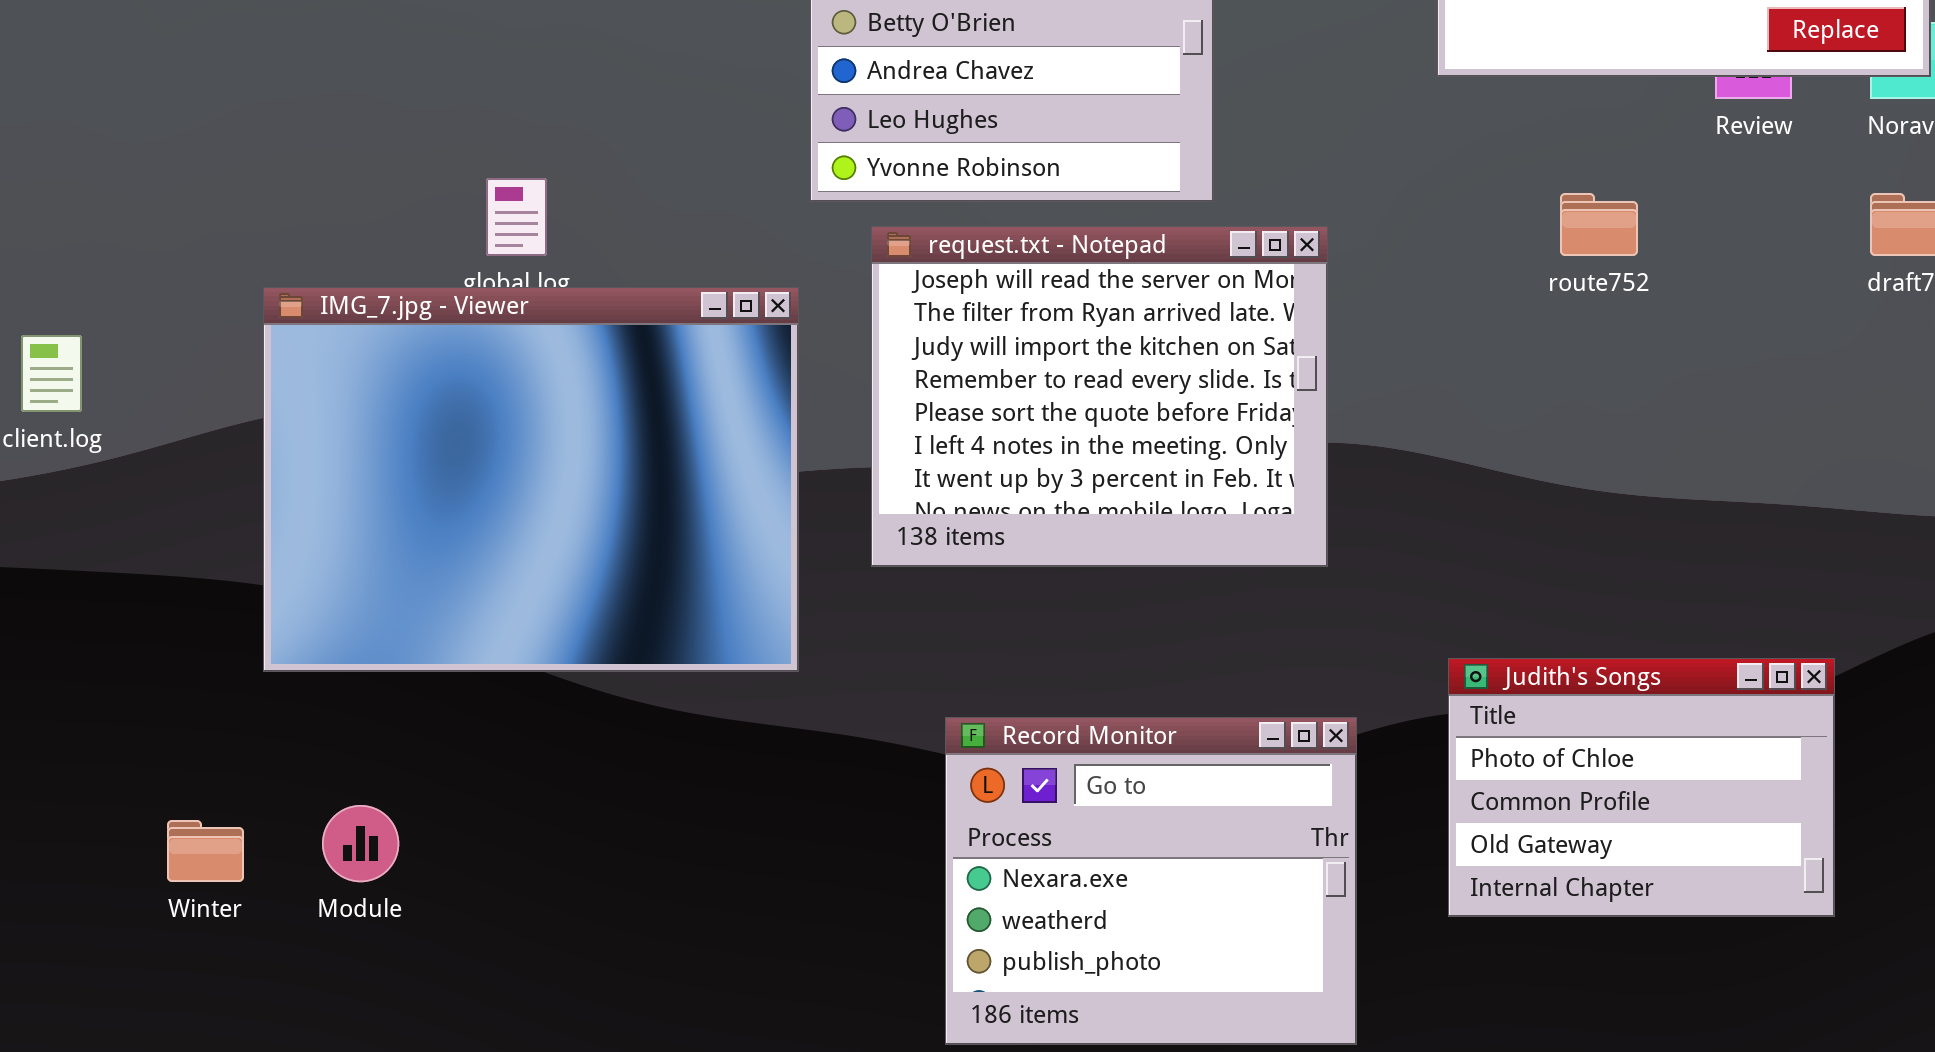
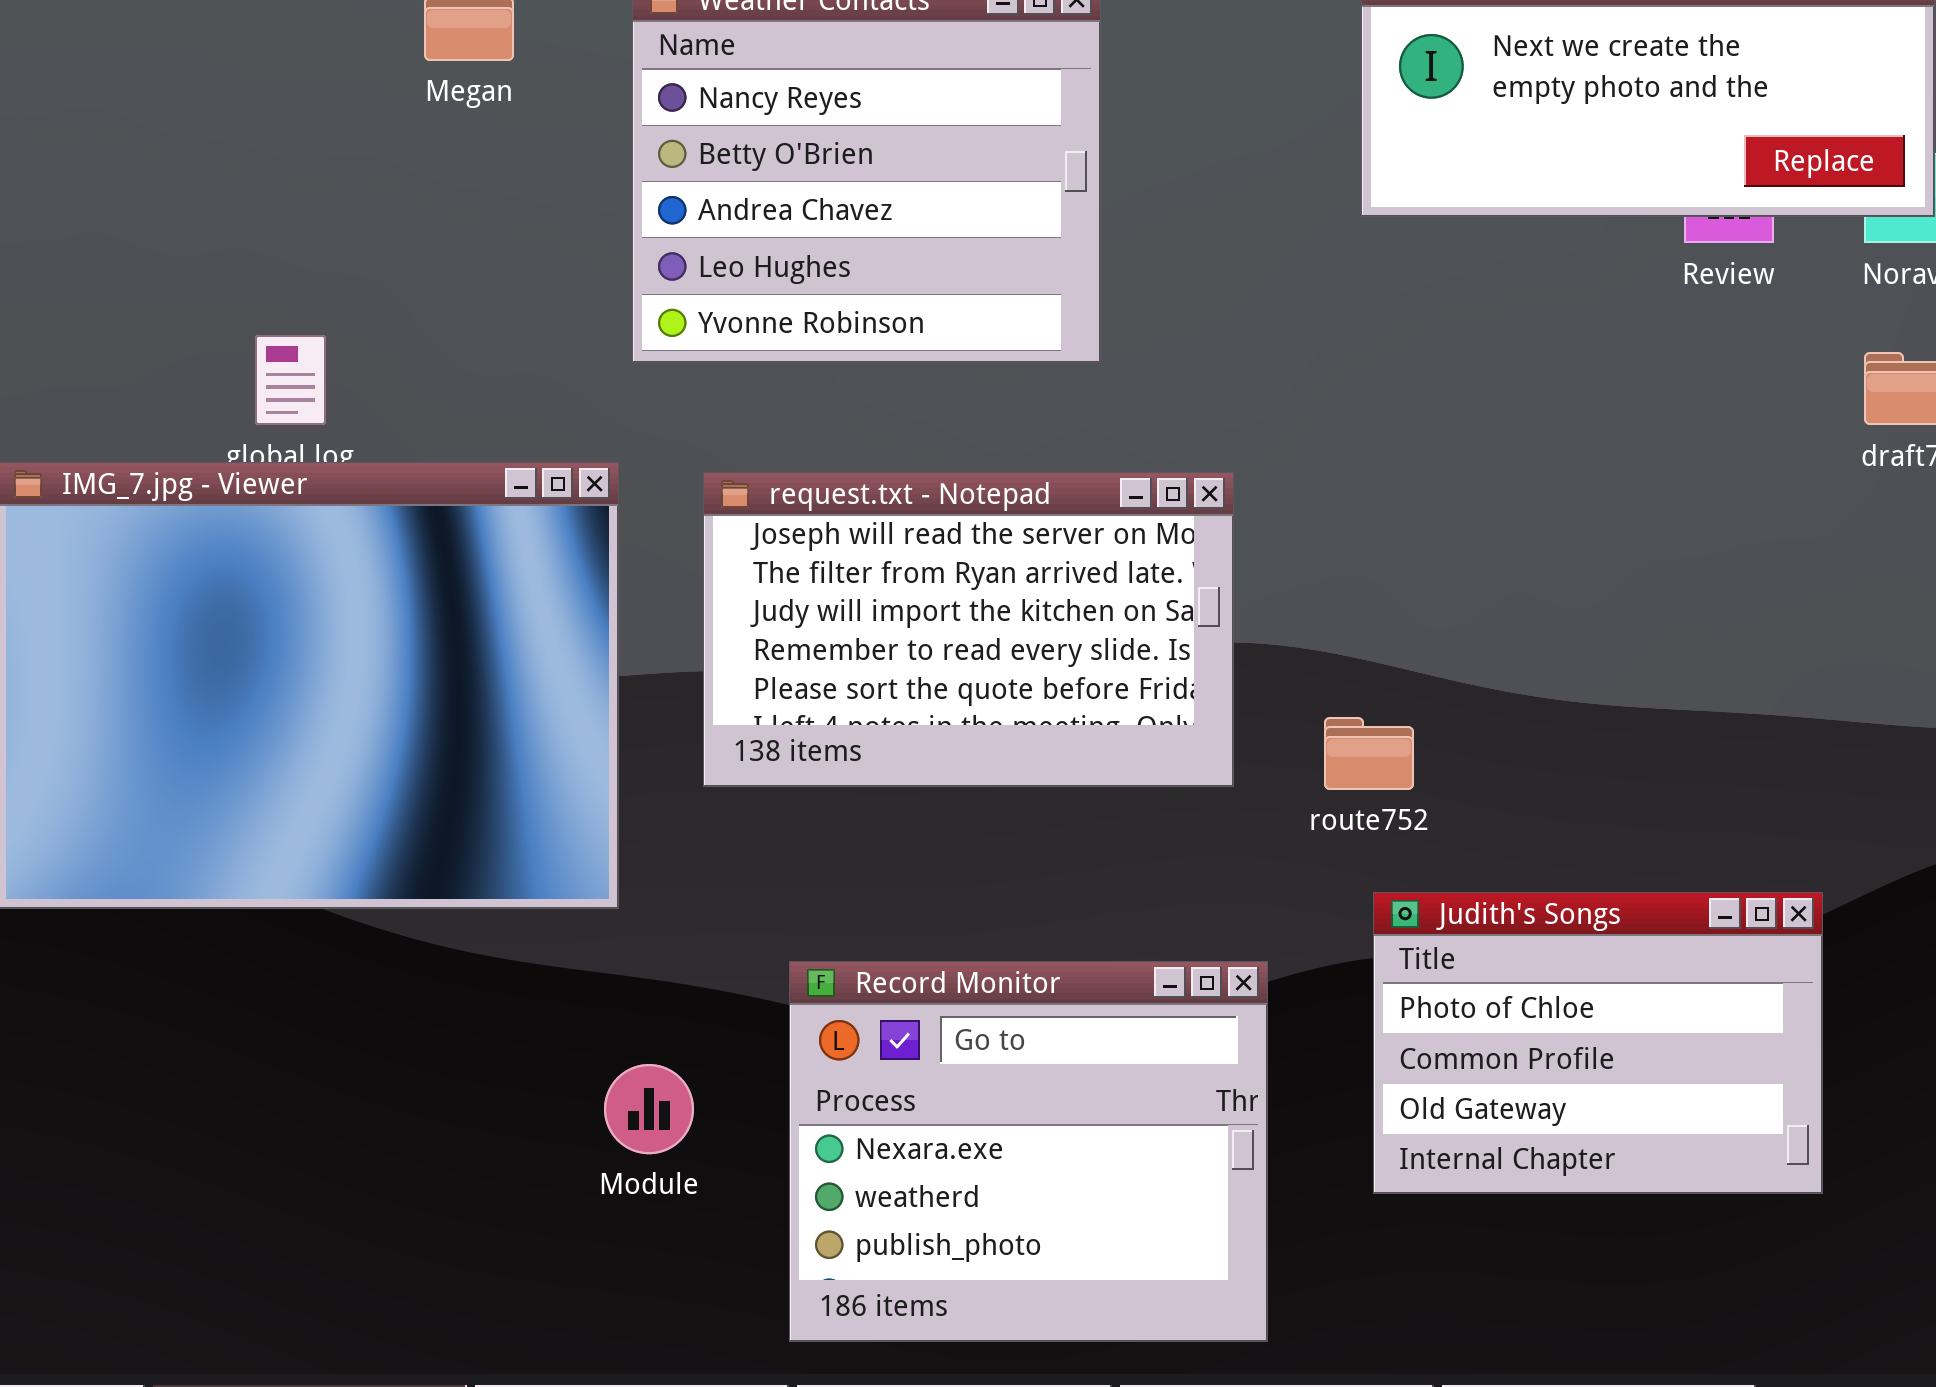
route752: [1560,193,1638,256] -> [1324,717,1414,790], moved
request.txt - Notepad: [871,226,1328,567] -> [703,472,1234,787], resized
Module: [322,805,399,882] -> [604,1064,694,1154], moved

